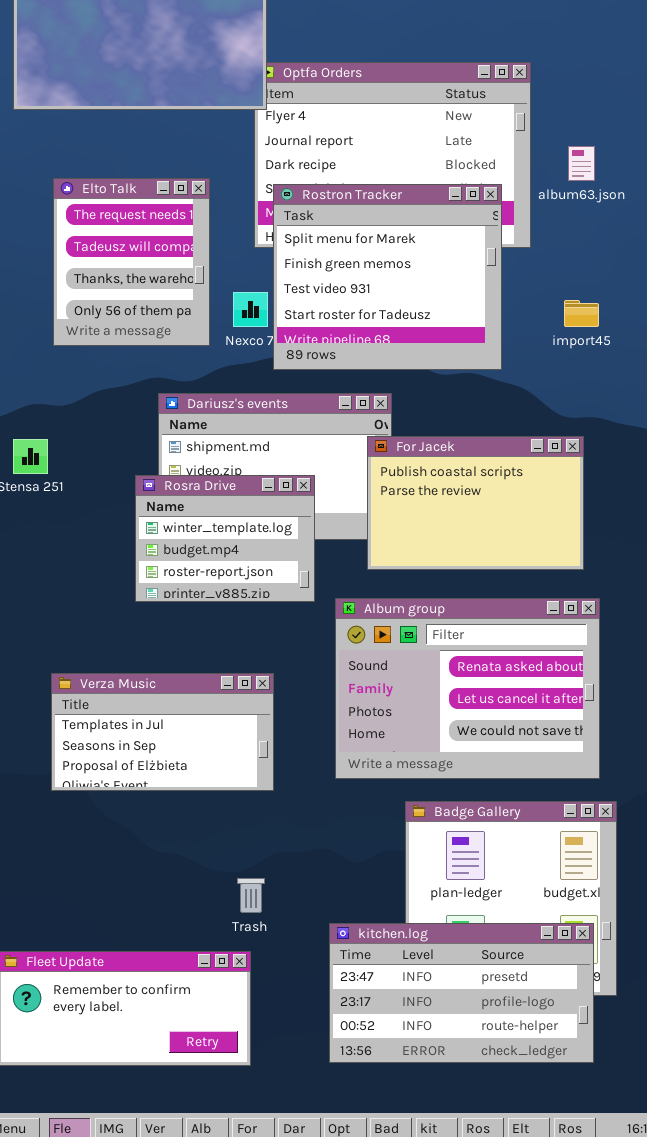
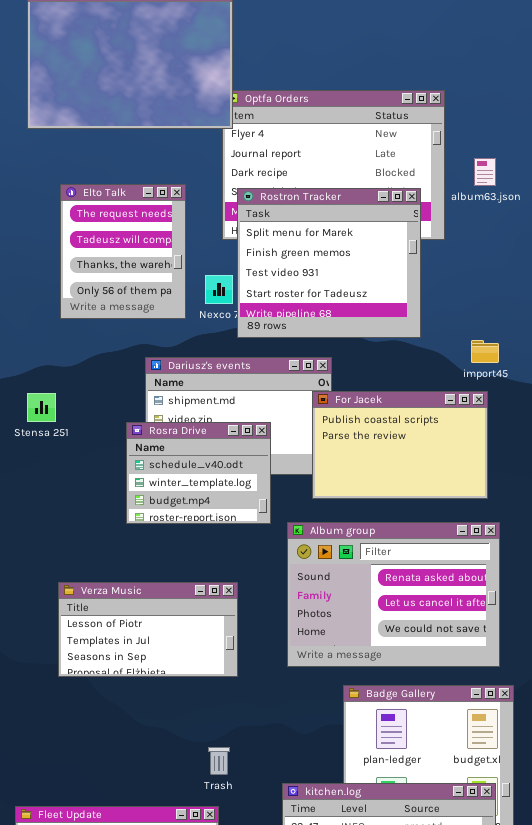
import45: [564,300,599,327] -> [471,340,499,363], moved
Rosra Drive: [135,475,315,602] -> [126,422,271,524], scrolled up 1 row
Verza Music: [51,673,274,791] -> [58,582,238,677], scrolled up 1 row

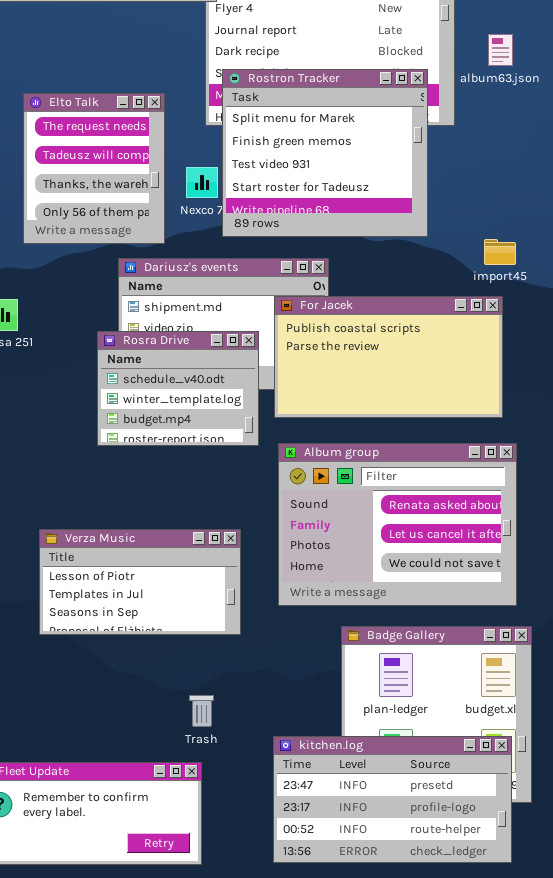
Elto Talk: [60,184,186,319] -> [23,93,165,244], moved
For Jacek: [312,391,488,499] -> [274,296,503,418], resized
Verza Music: [58,582,238,677] -> [39,529,241,635], moved

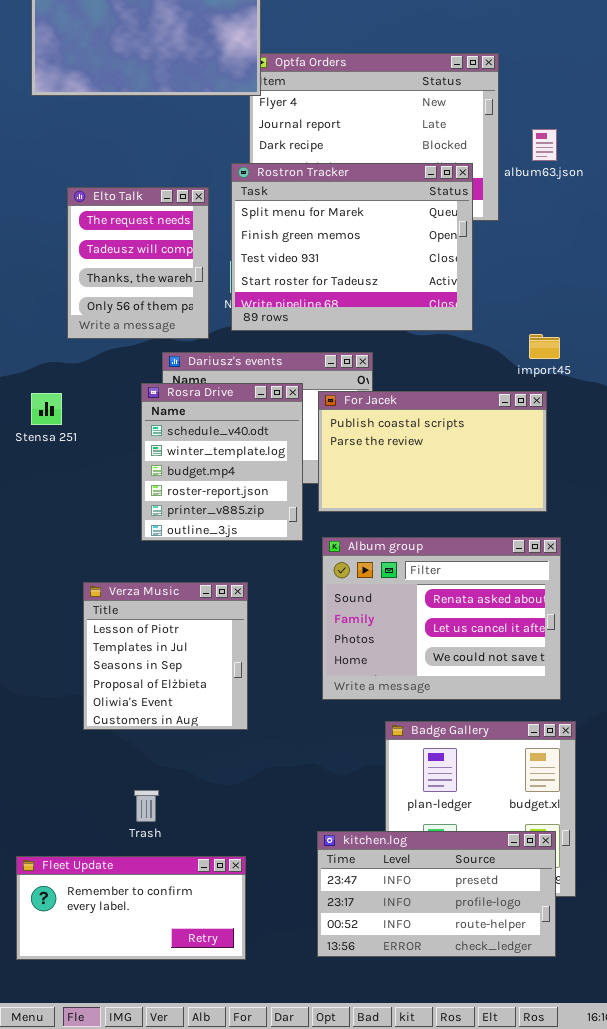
Rostron Tracker: [222,69,428,237] -> [231,163,473,331], resized
Rosra Drive: [97,331,259,446] -> [141,383,303,541], resized
Verza Music: [39,529,241,635] -> [83,582,248,730], resized
Trash: [189,695,214,727] -> [134,790,159,822], moved

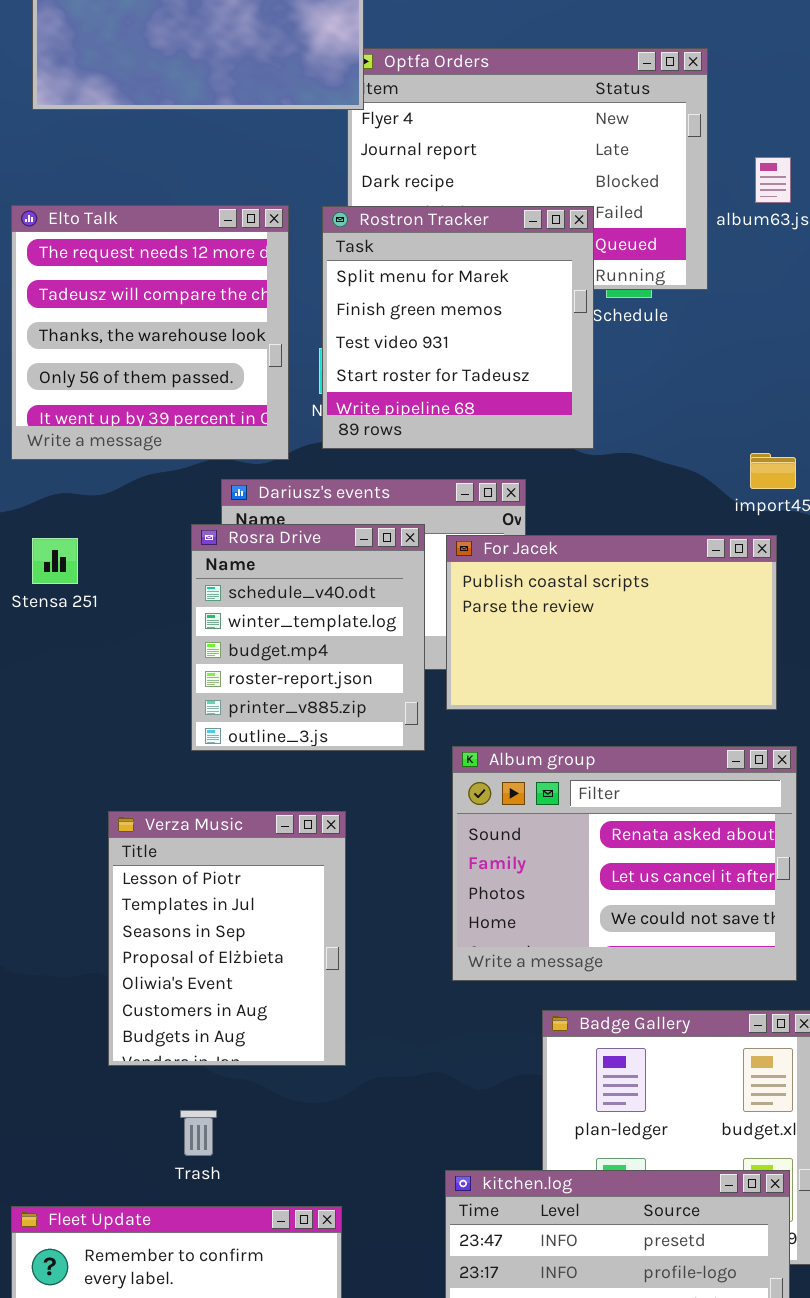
Rostron Tracker: [231,163,473,331] -> [322,206,594,449], resized
Elto Talk: [67,187,209,339] -> [11,205,289,460], resized
Verza Music: [83,582,248,730] -> [108,811,346,1066], resized

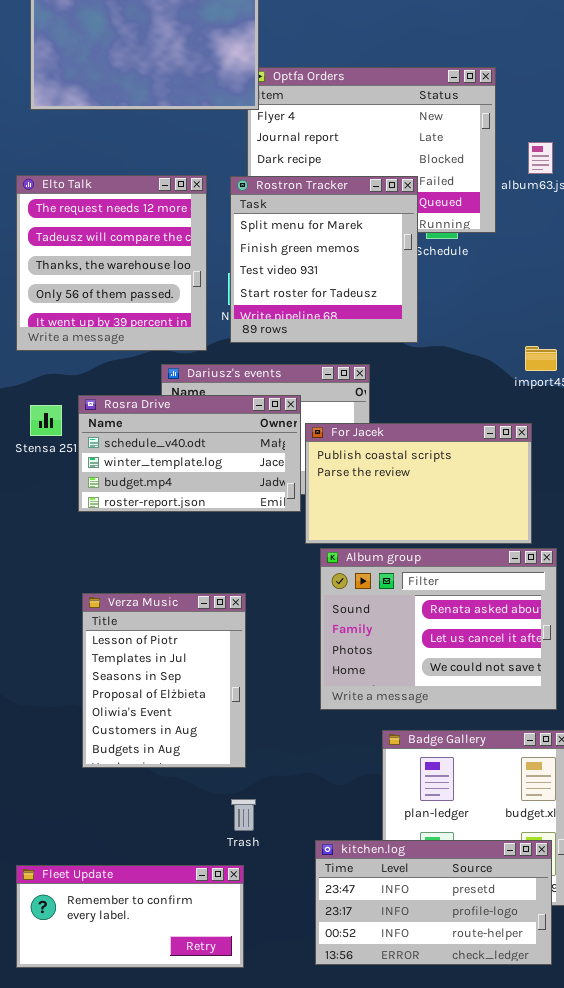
Rosra Drive: [191,524,425,751] -> [78,395,301,512], resized
For Jacek: [446,535,777,710] -> [305,423,532,544], moved
Trash: [180,1110,217,1156] -> [231,799,256,831], moved

